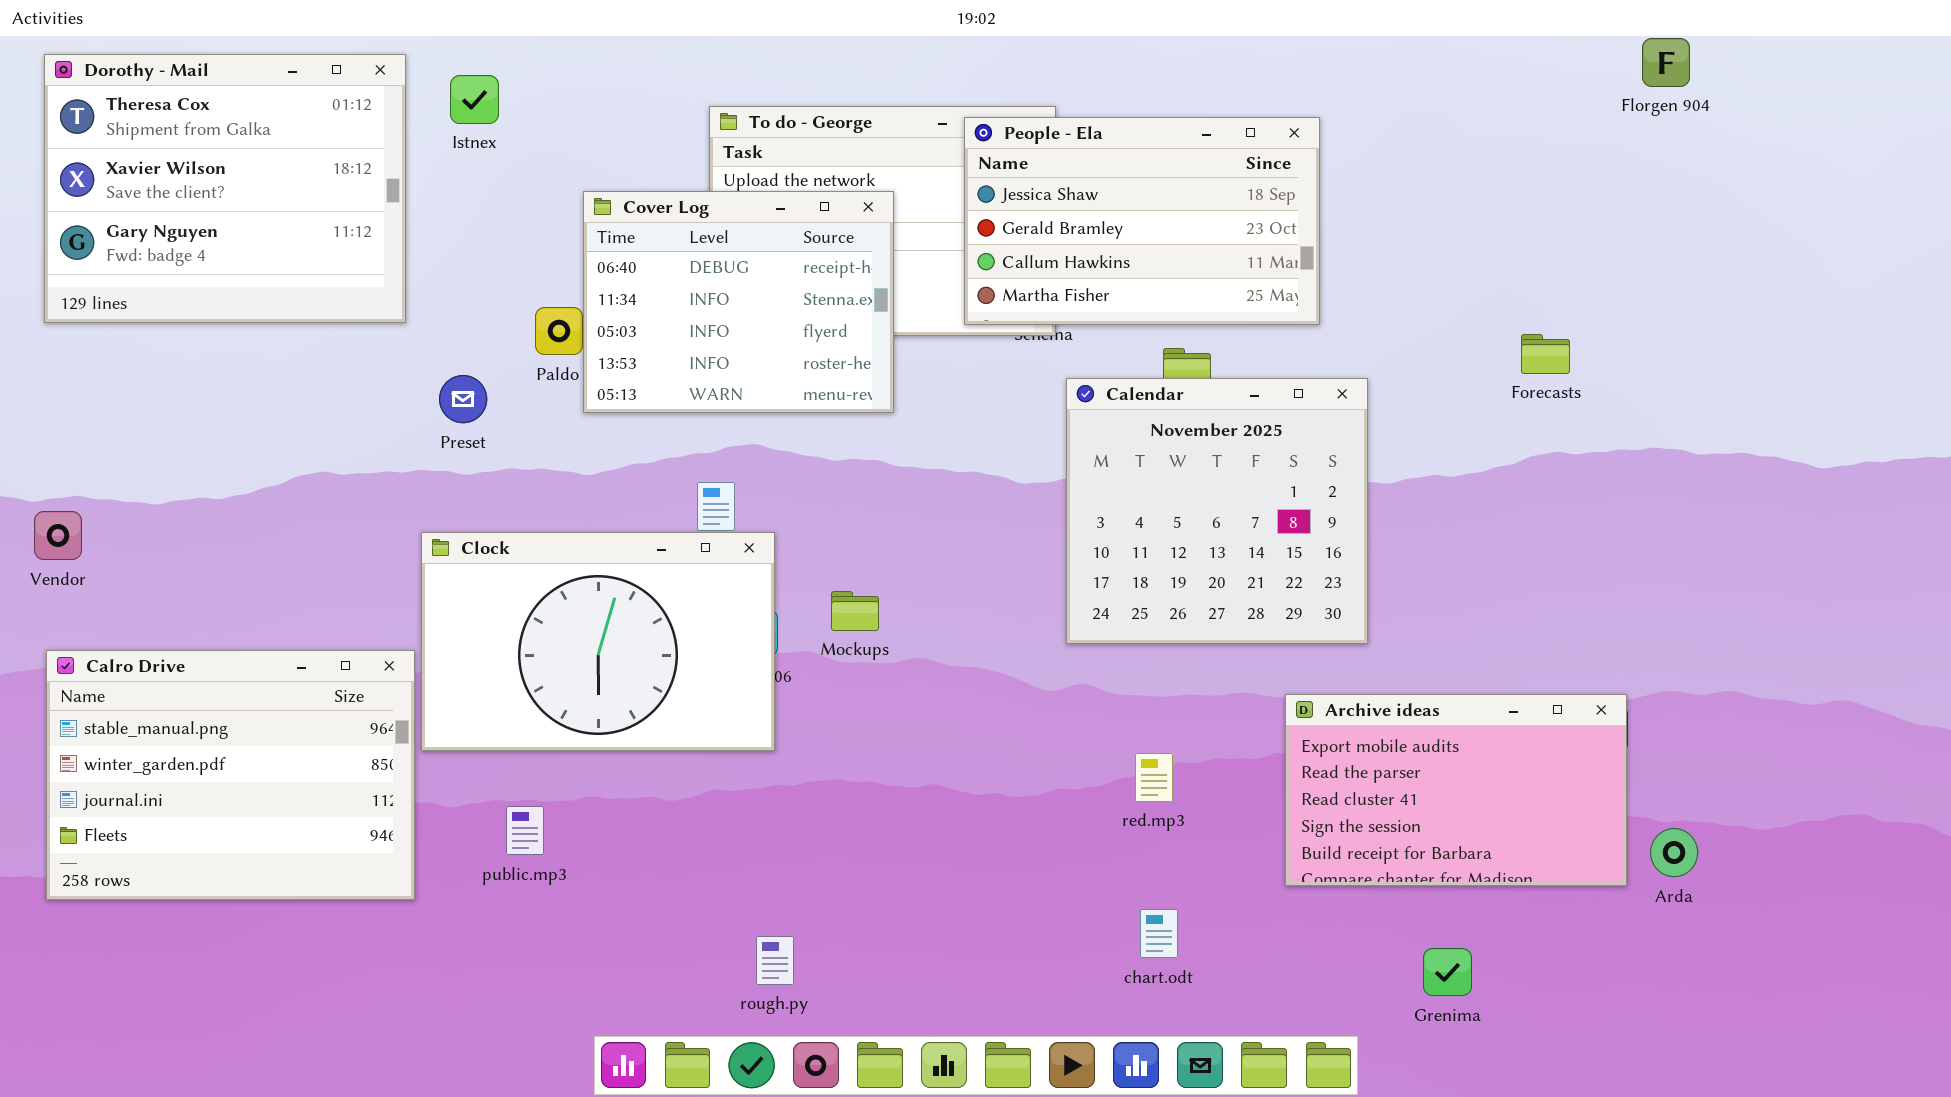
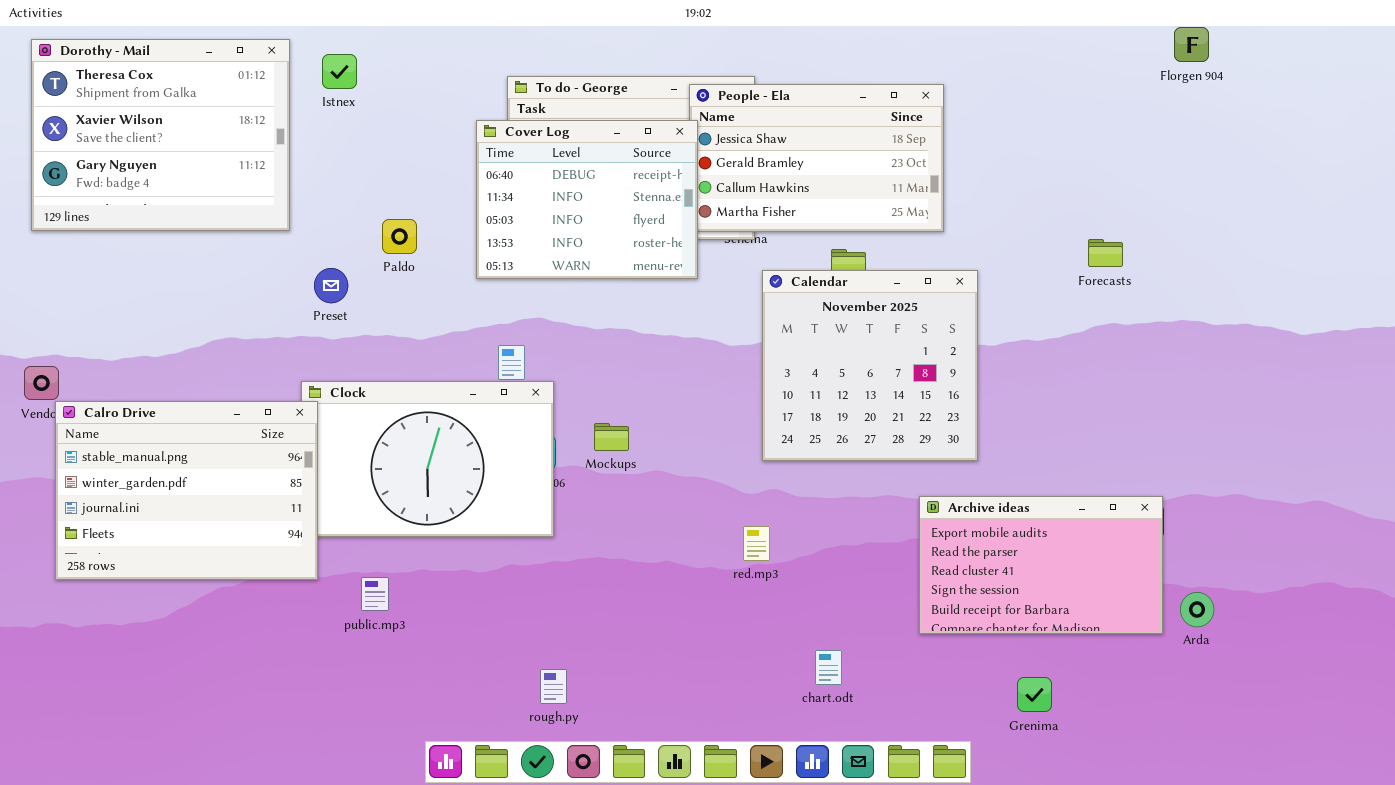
Cover Log: [583,191,894,413] -> [476,120,698,279], moved
Calro Drive: [46,650,415,900] -> [55,401,318,580], moved
red.mp3: [1135,753,1173,802] -> [743,526,770,561], moved

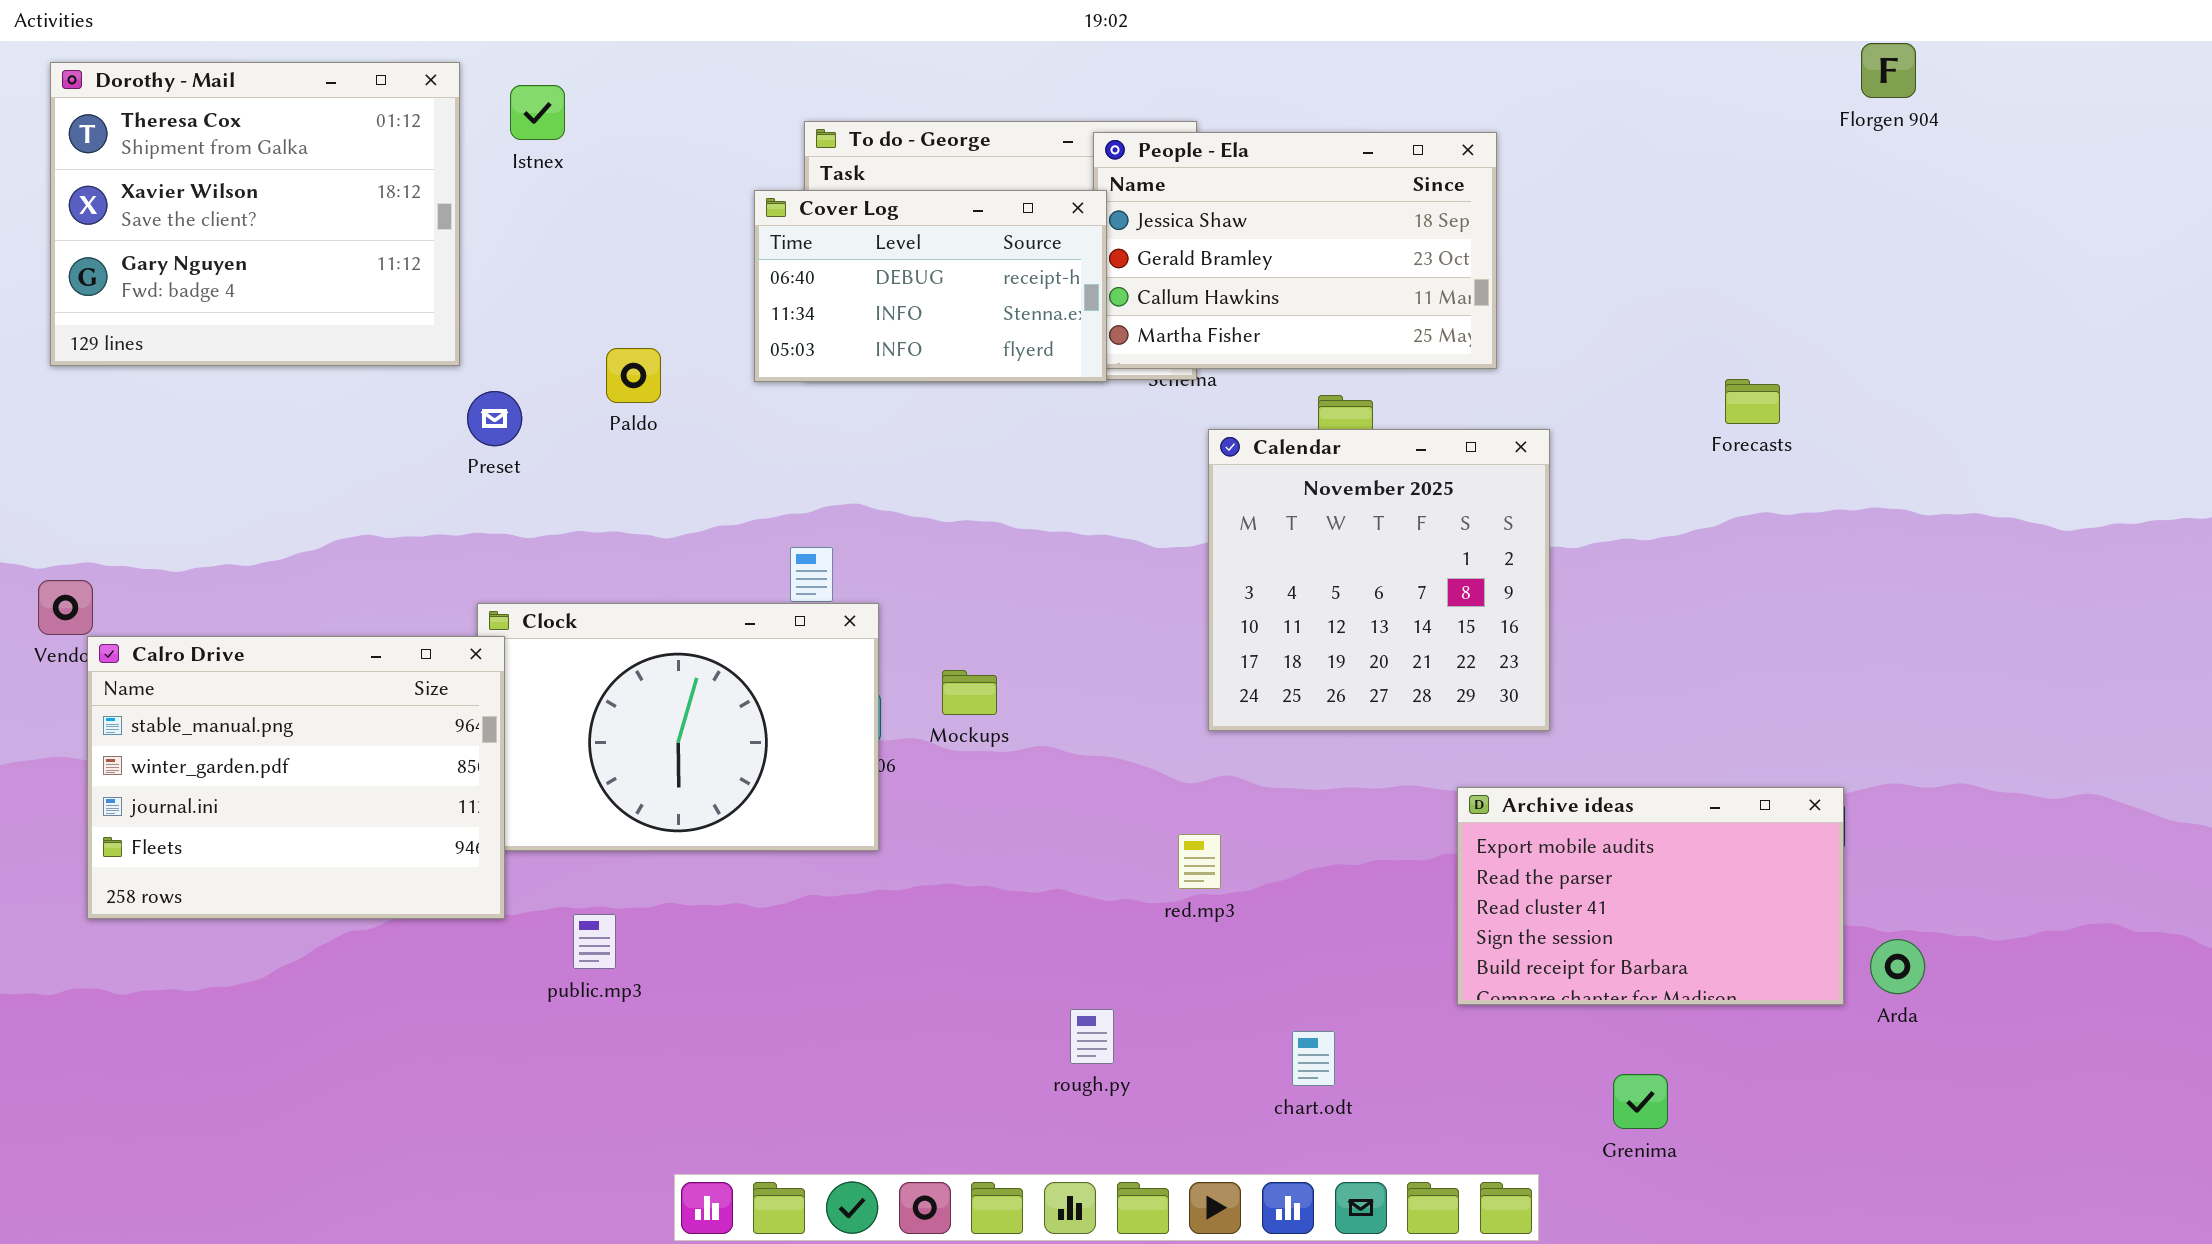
Cover Log: [476,120,698,279] -> [754,190,1107,382], resized
Preset: [314,268,348,303] -> [467,391,522,446], moved
rough.py: [540,669,567,704] -> [1070,1009,1114,1064], moved

